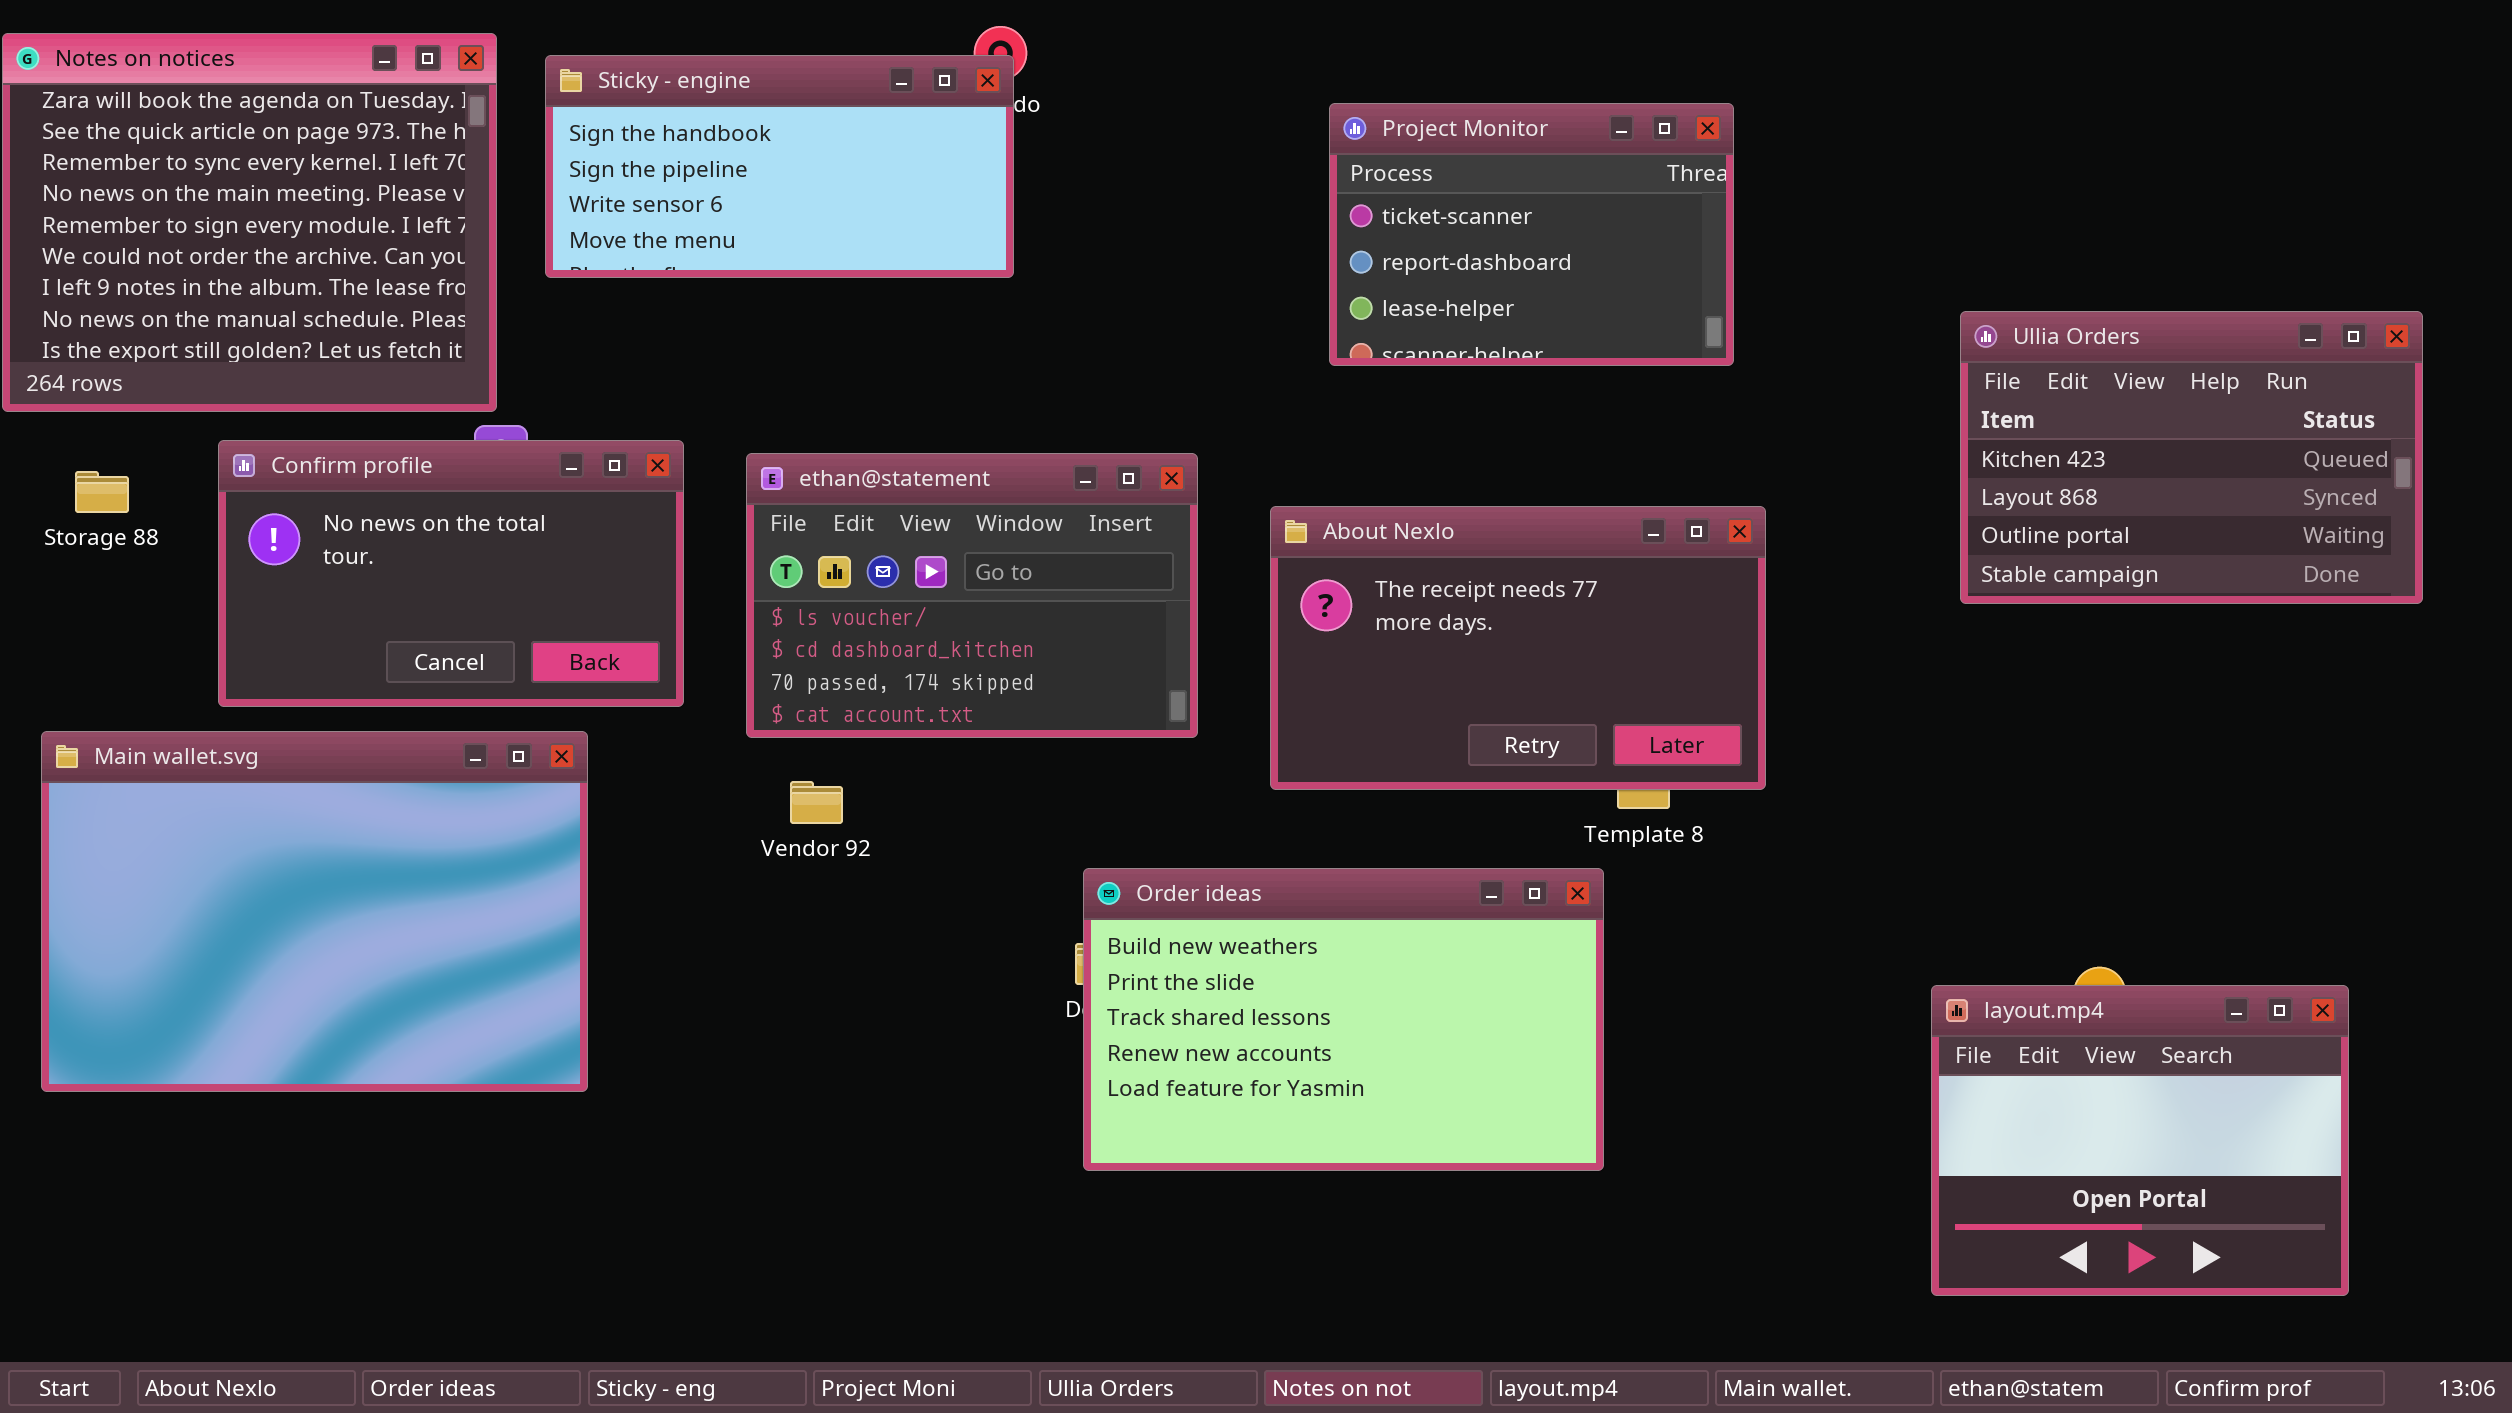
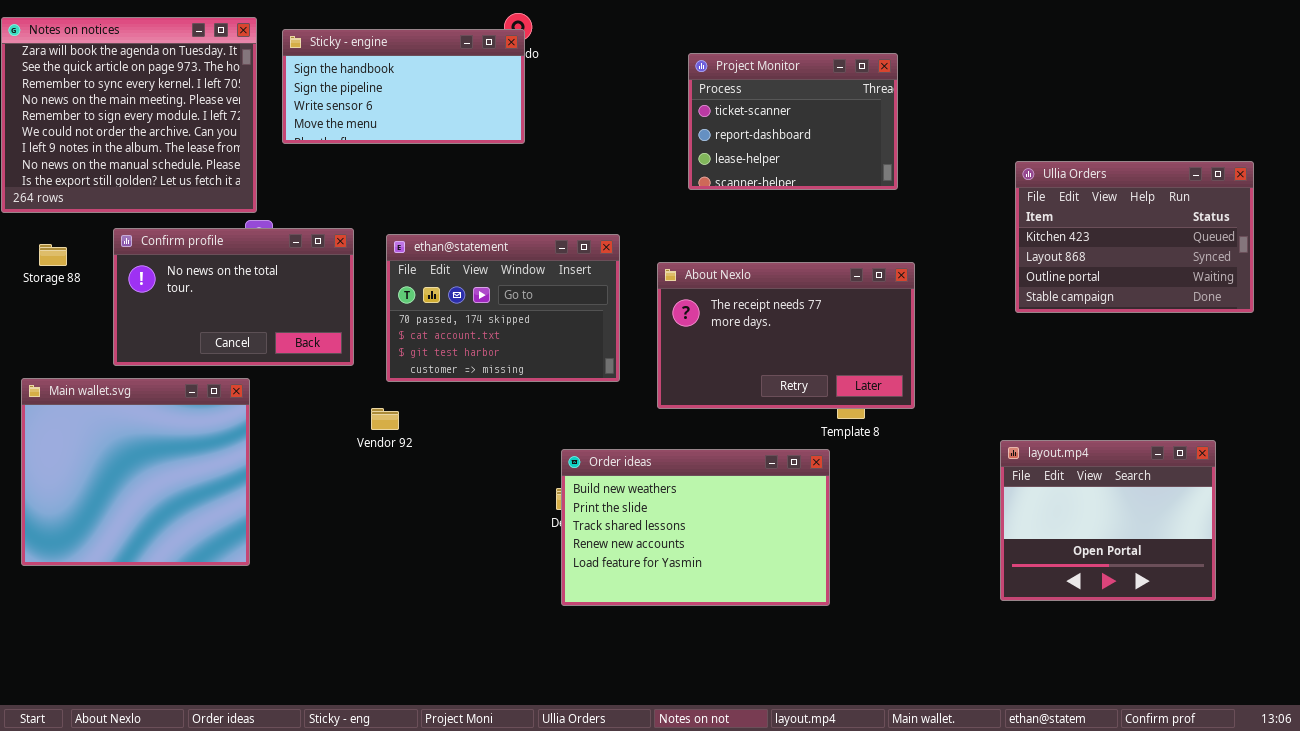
ethan@statement: [746,453,1198,738] -> [386,234,620,382], scrolled down 2 rows
Main wallet.svg: [41,731,588,1092] -> [21,378,250,566], resized
Vendor 92: [790,781,843,824] -> [371,408,399,430], moved
layout.mp4: [1931,985,2349,1296] -> [1000,440,1216,601], moved

